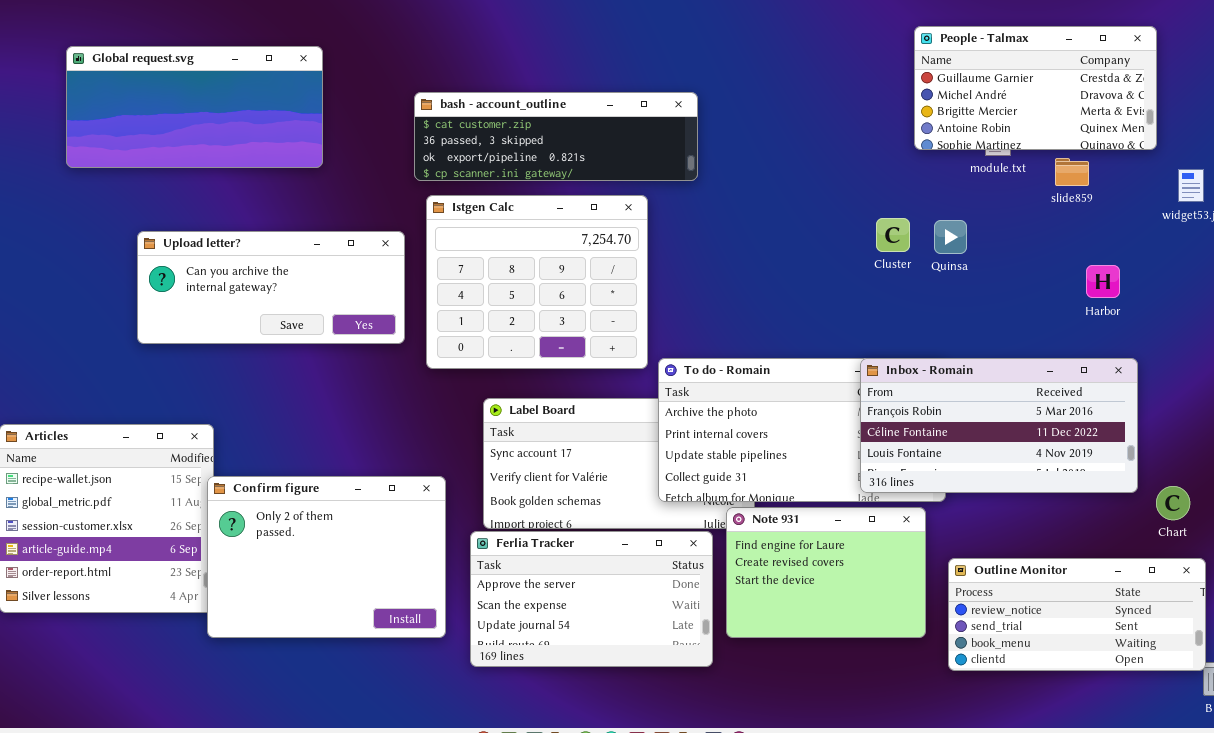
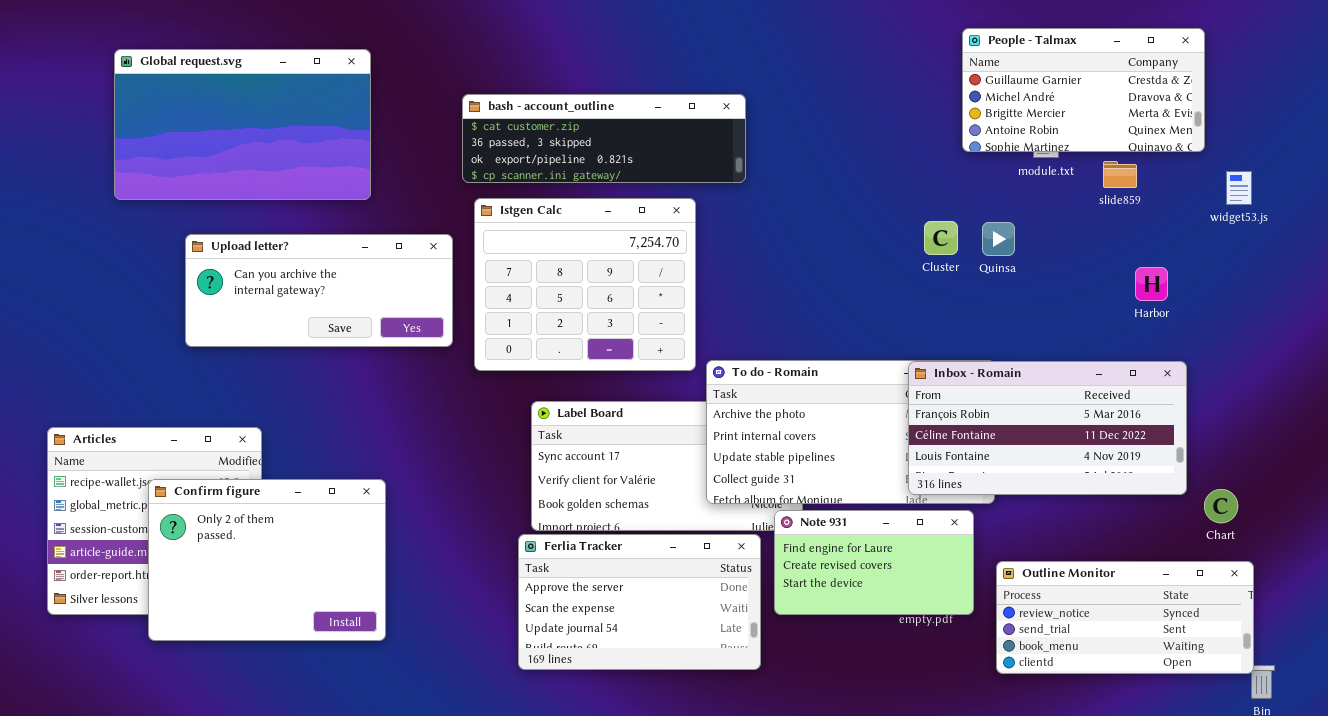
Global request.svg: [66,46,323,168] -> [114,49,371,200], resized
Confirm figure: [207,476,446,638] -> [148,479,386,641], moved
Note 931: [726,507,926,638] -> [774,510,974,615], resized

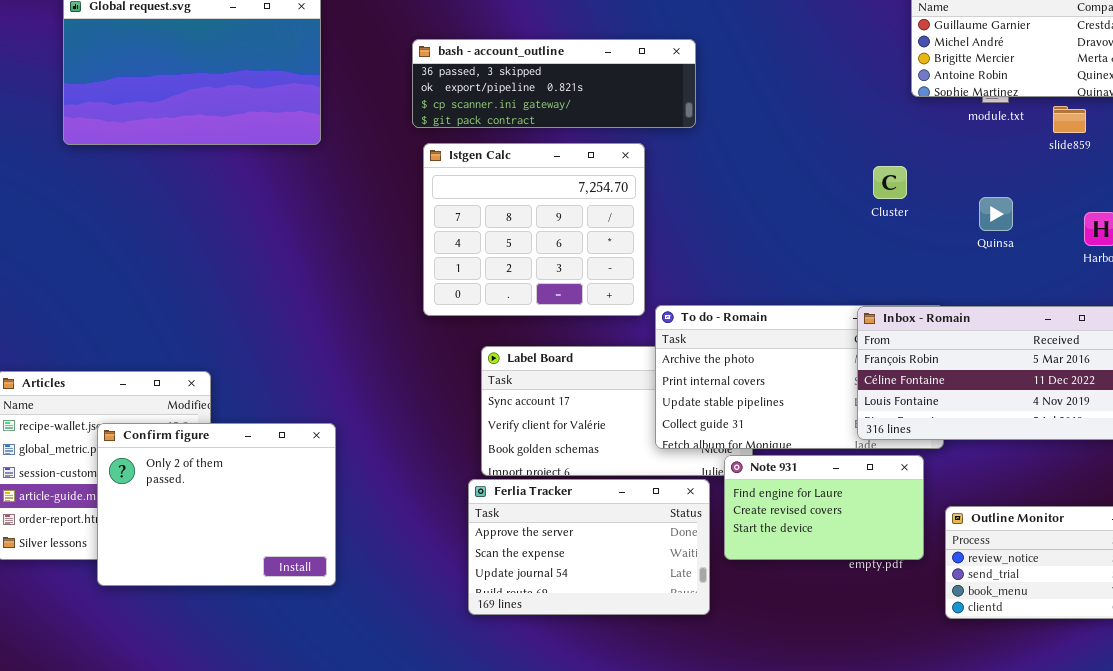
bash - account_outline: [462,94,746,183] -> [412,39,696,128], scrolled down 1 row
Quinsa: [982,222,1015,256] -> [979,197,1013,231], moved
Upload letter?: [185,234,453,347] -> none, closed

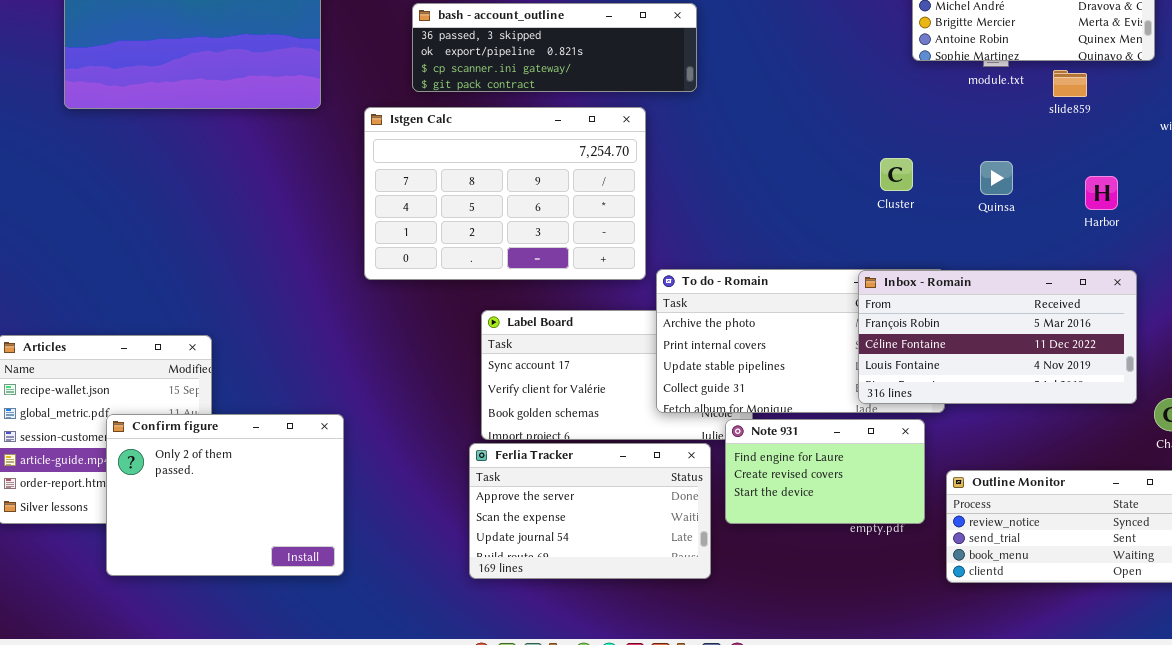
Istgen Calc: [423,143,645,316] -> [364,107,646,280], resized
Cluster: [873,166,907,199] -> [880,158,913,191], moved
Confirm figure: [97,423,336,586] -> [106,414,344,576], moved

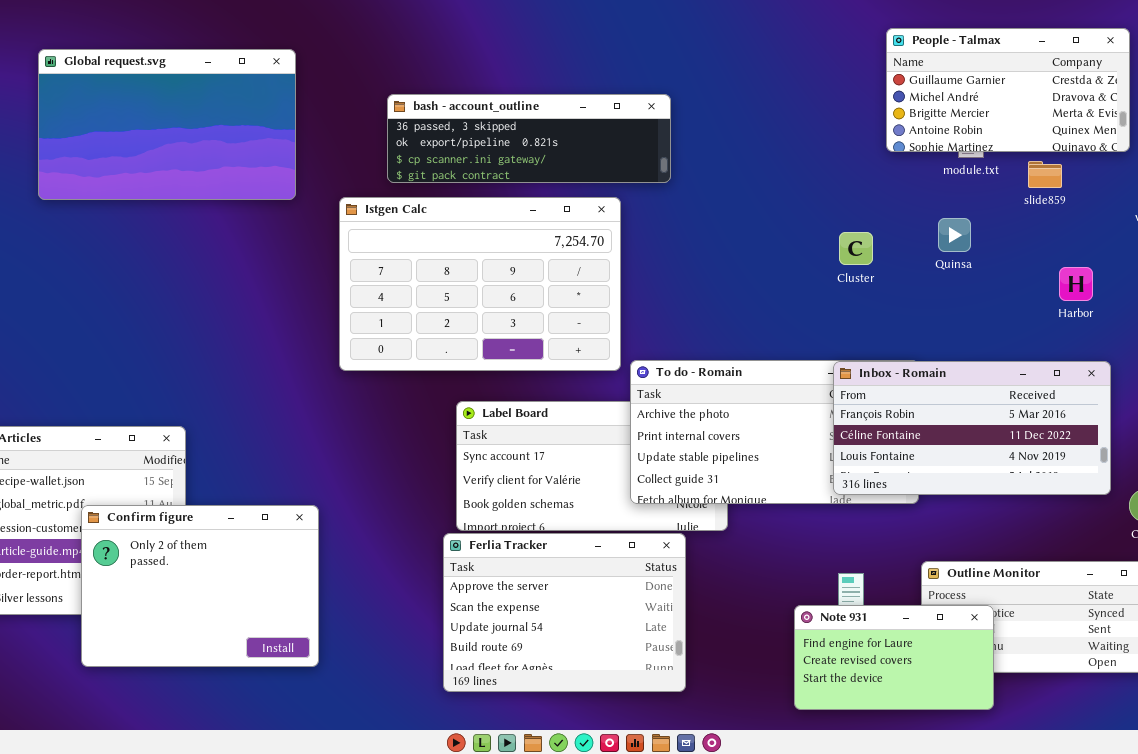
Cluster: [880,158,913,191] -> [839,232,873,265], moved
Quinsa: [980,161,1013,195] -> [938,218,971,252], moved
Note 931: [725,419,925,524] -> [794,605,994,710], moved
Ferlia Tracker: [469,443,711,579] -> [443,533,686,692], resized

